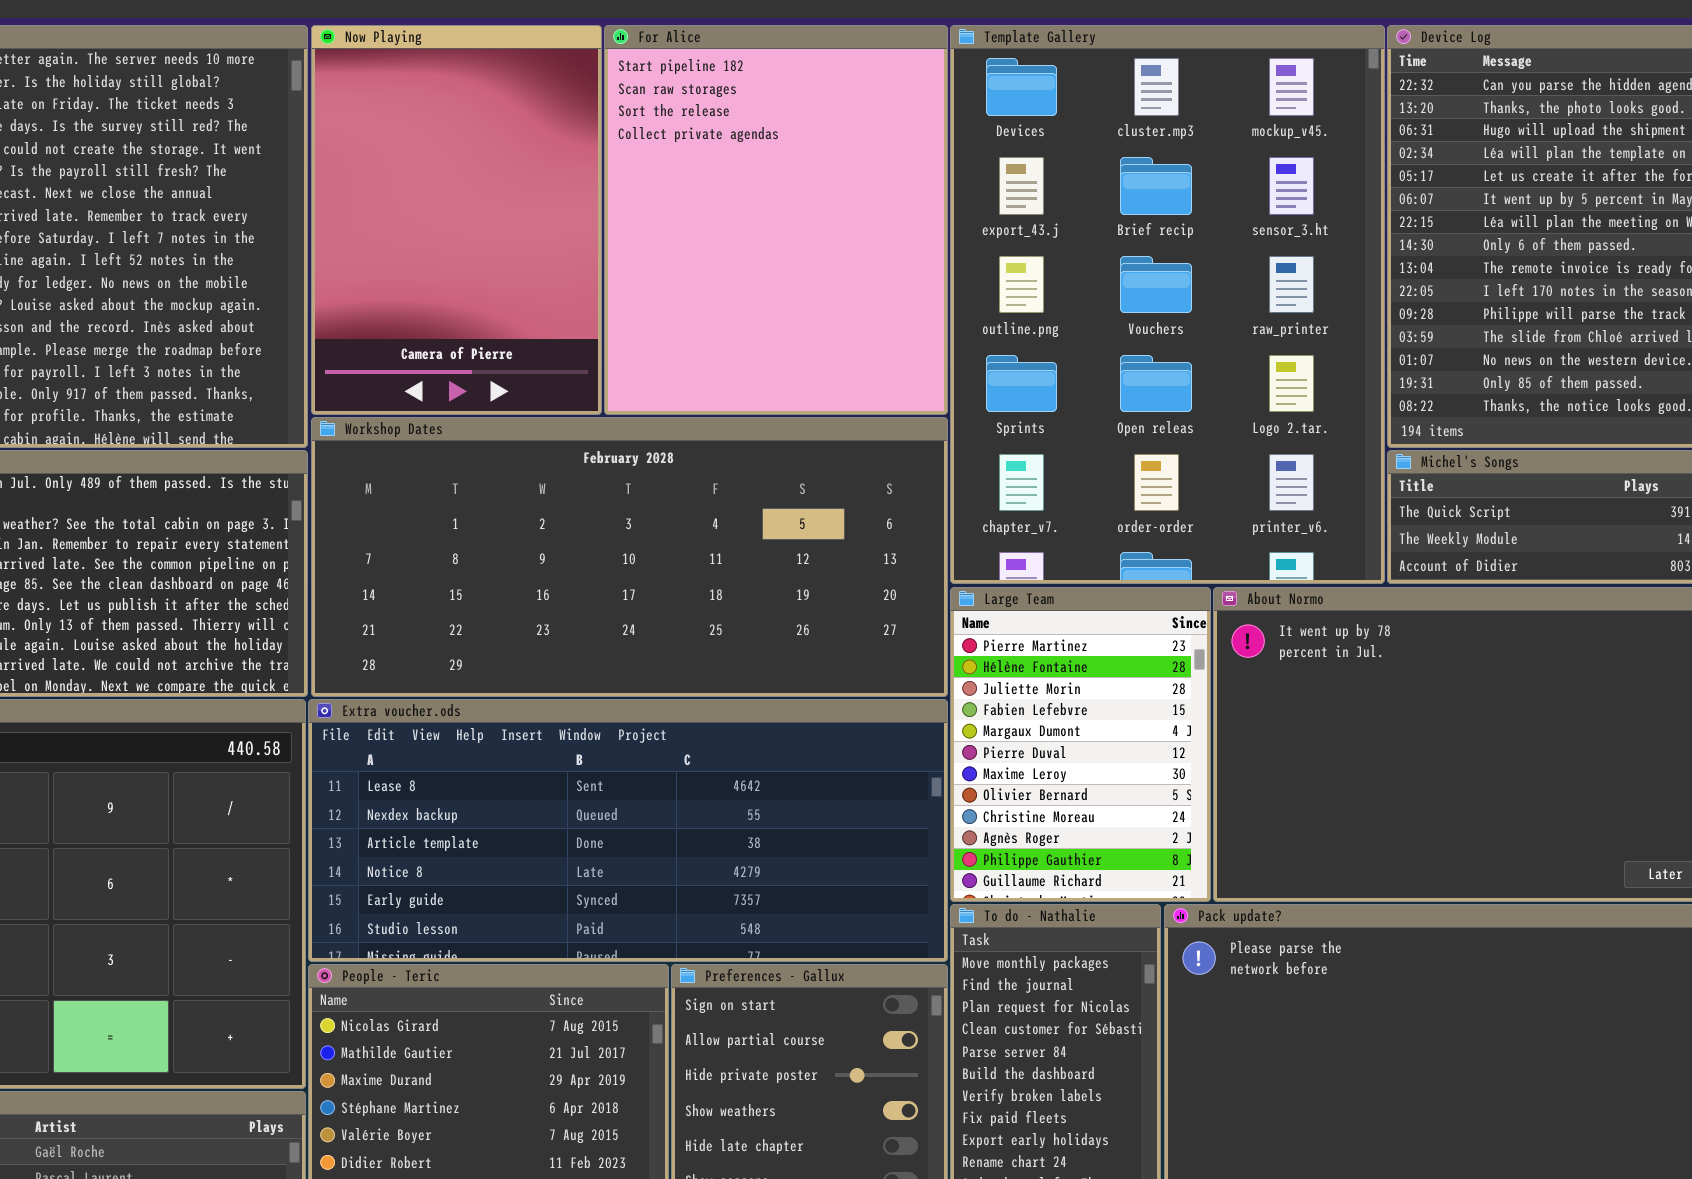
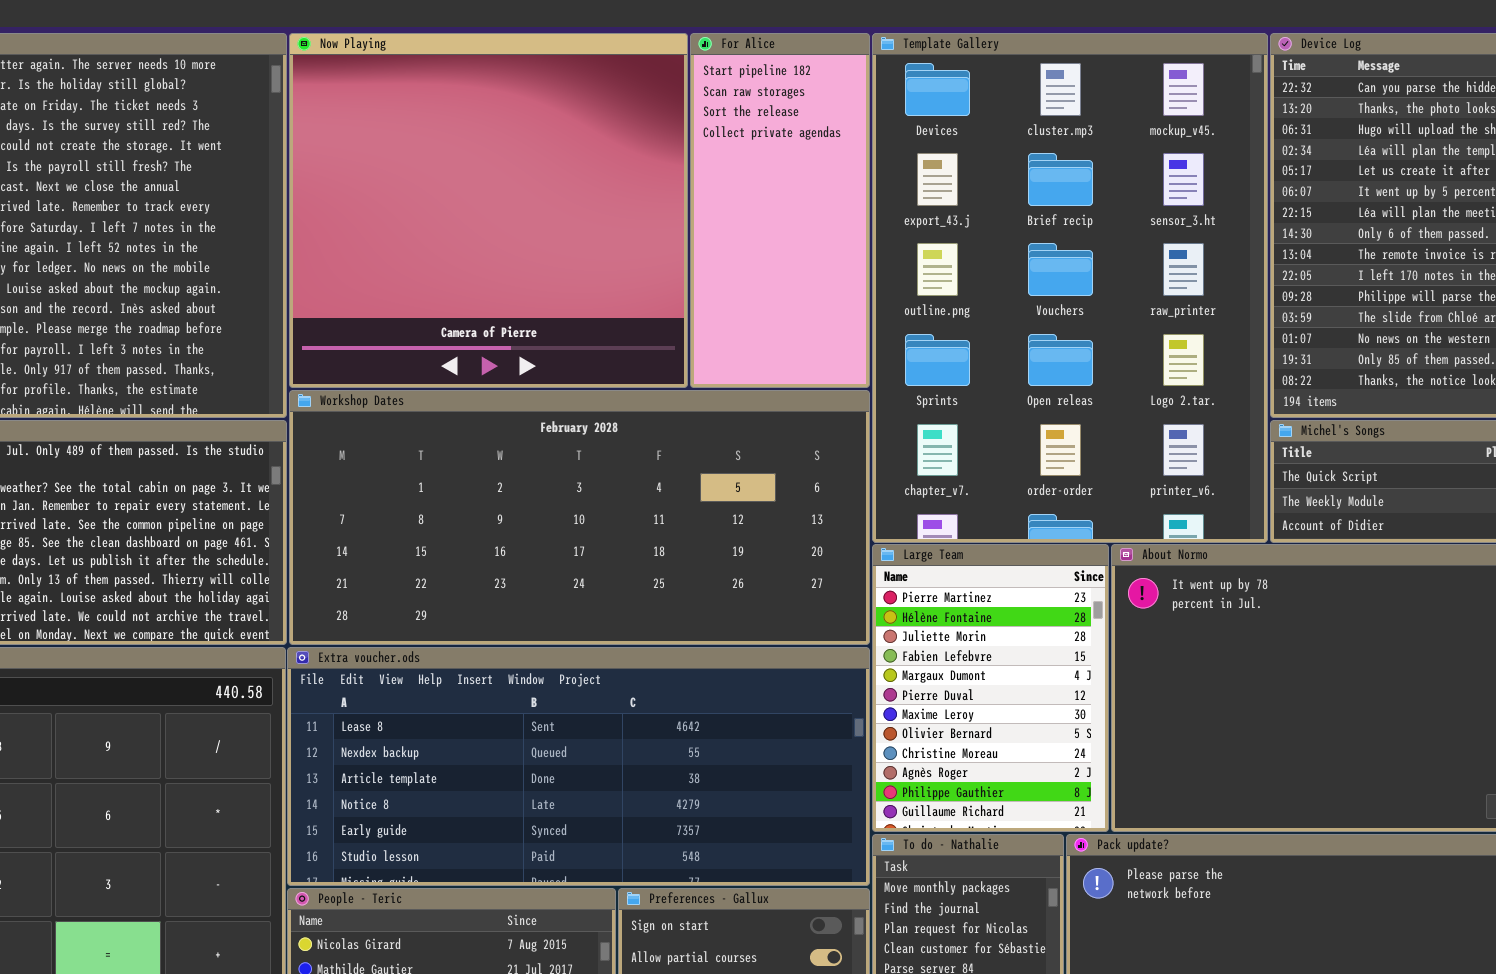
Now Playing: [311,25,602,415] -> [289,33,688,388], resized
For Alice: [604,25,948,415] -> [690,33,870,388], resized

